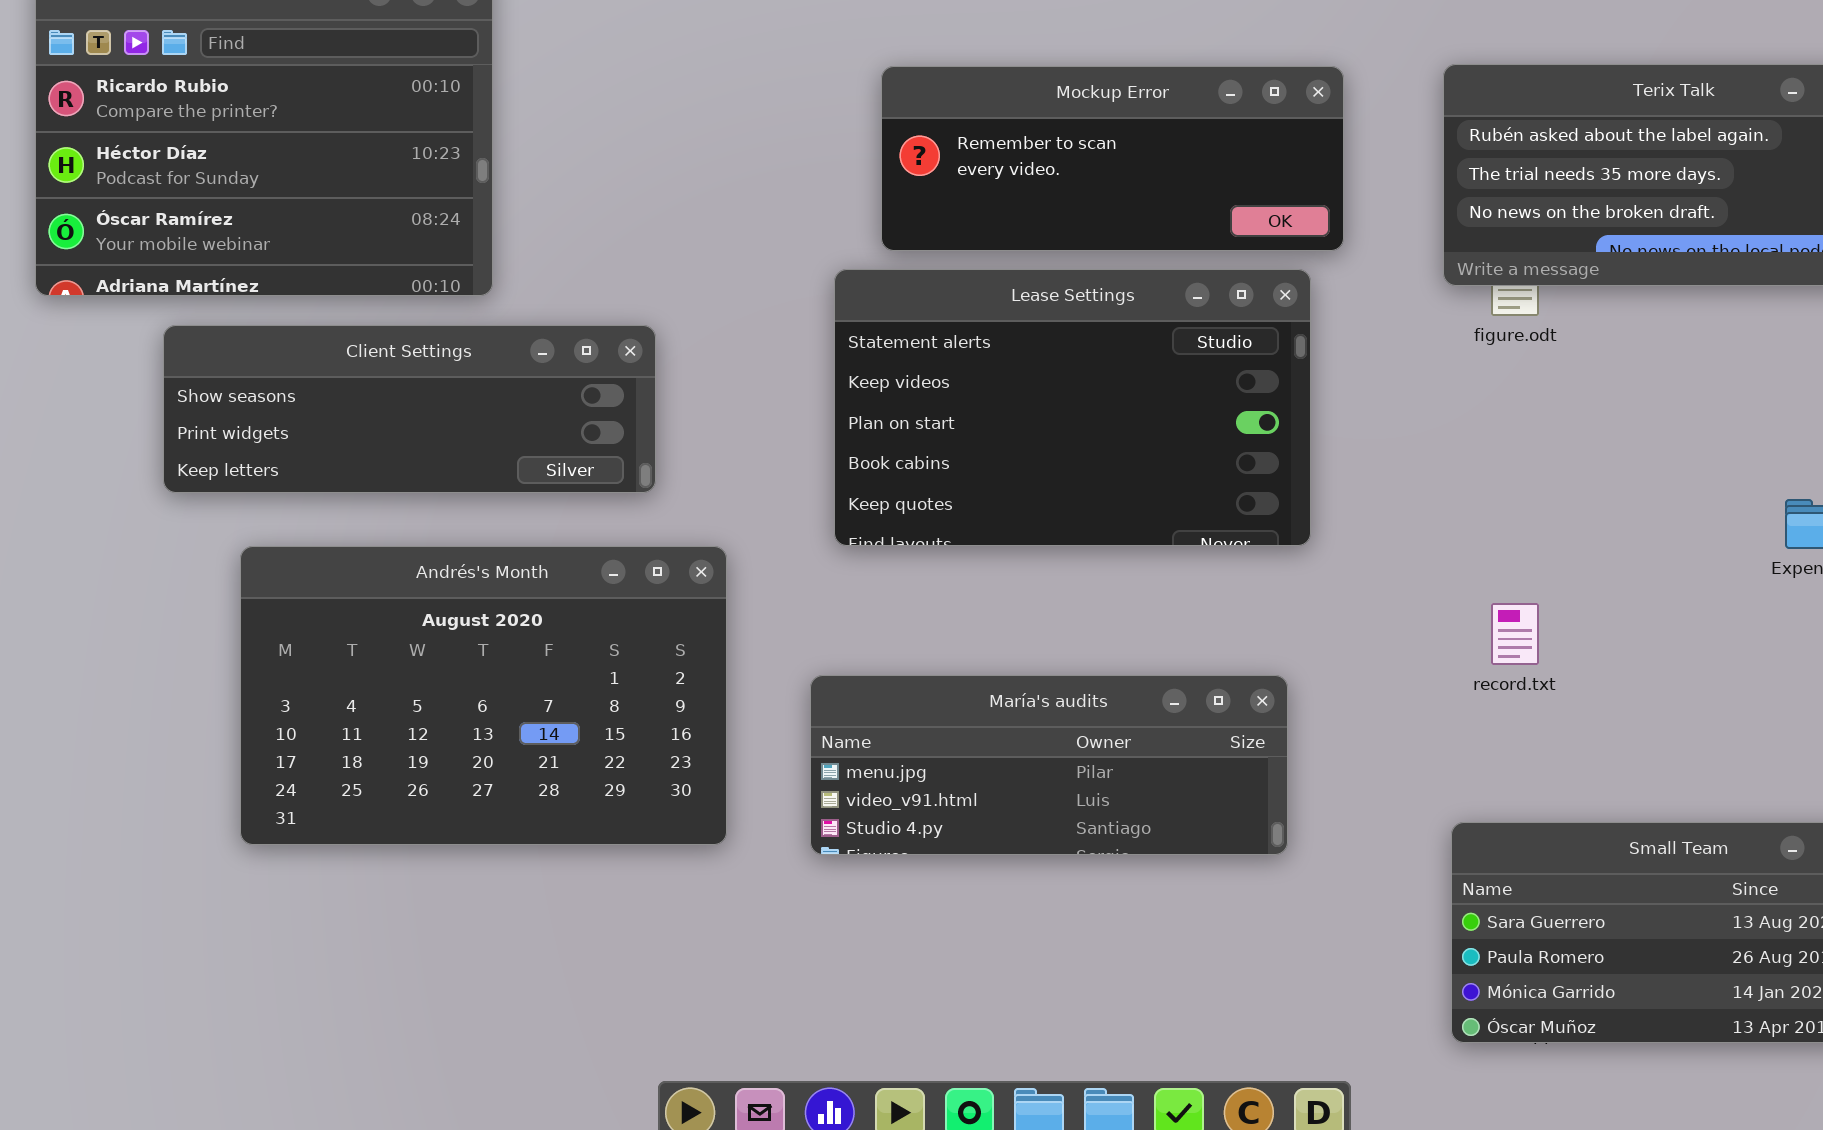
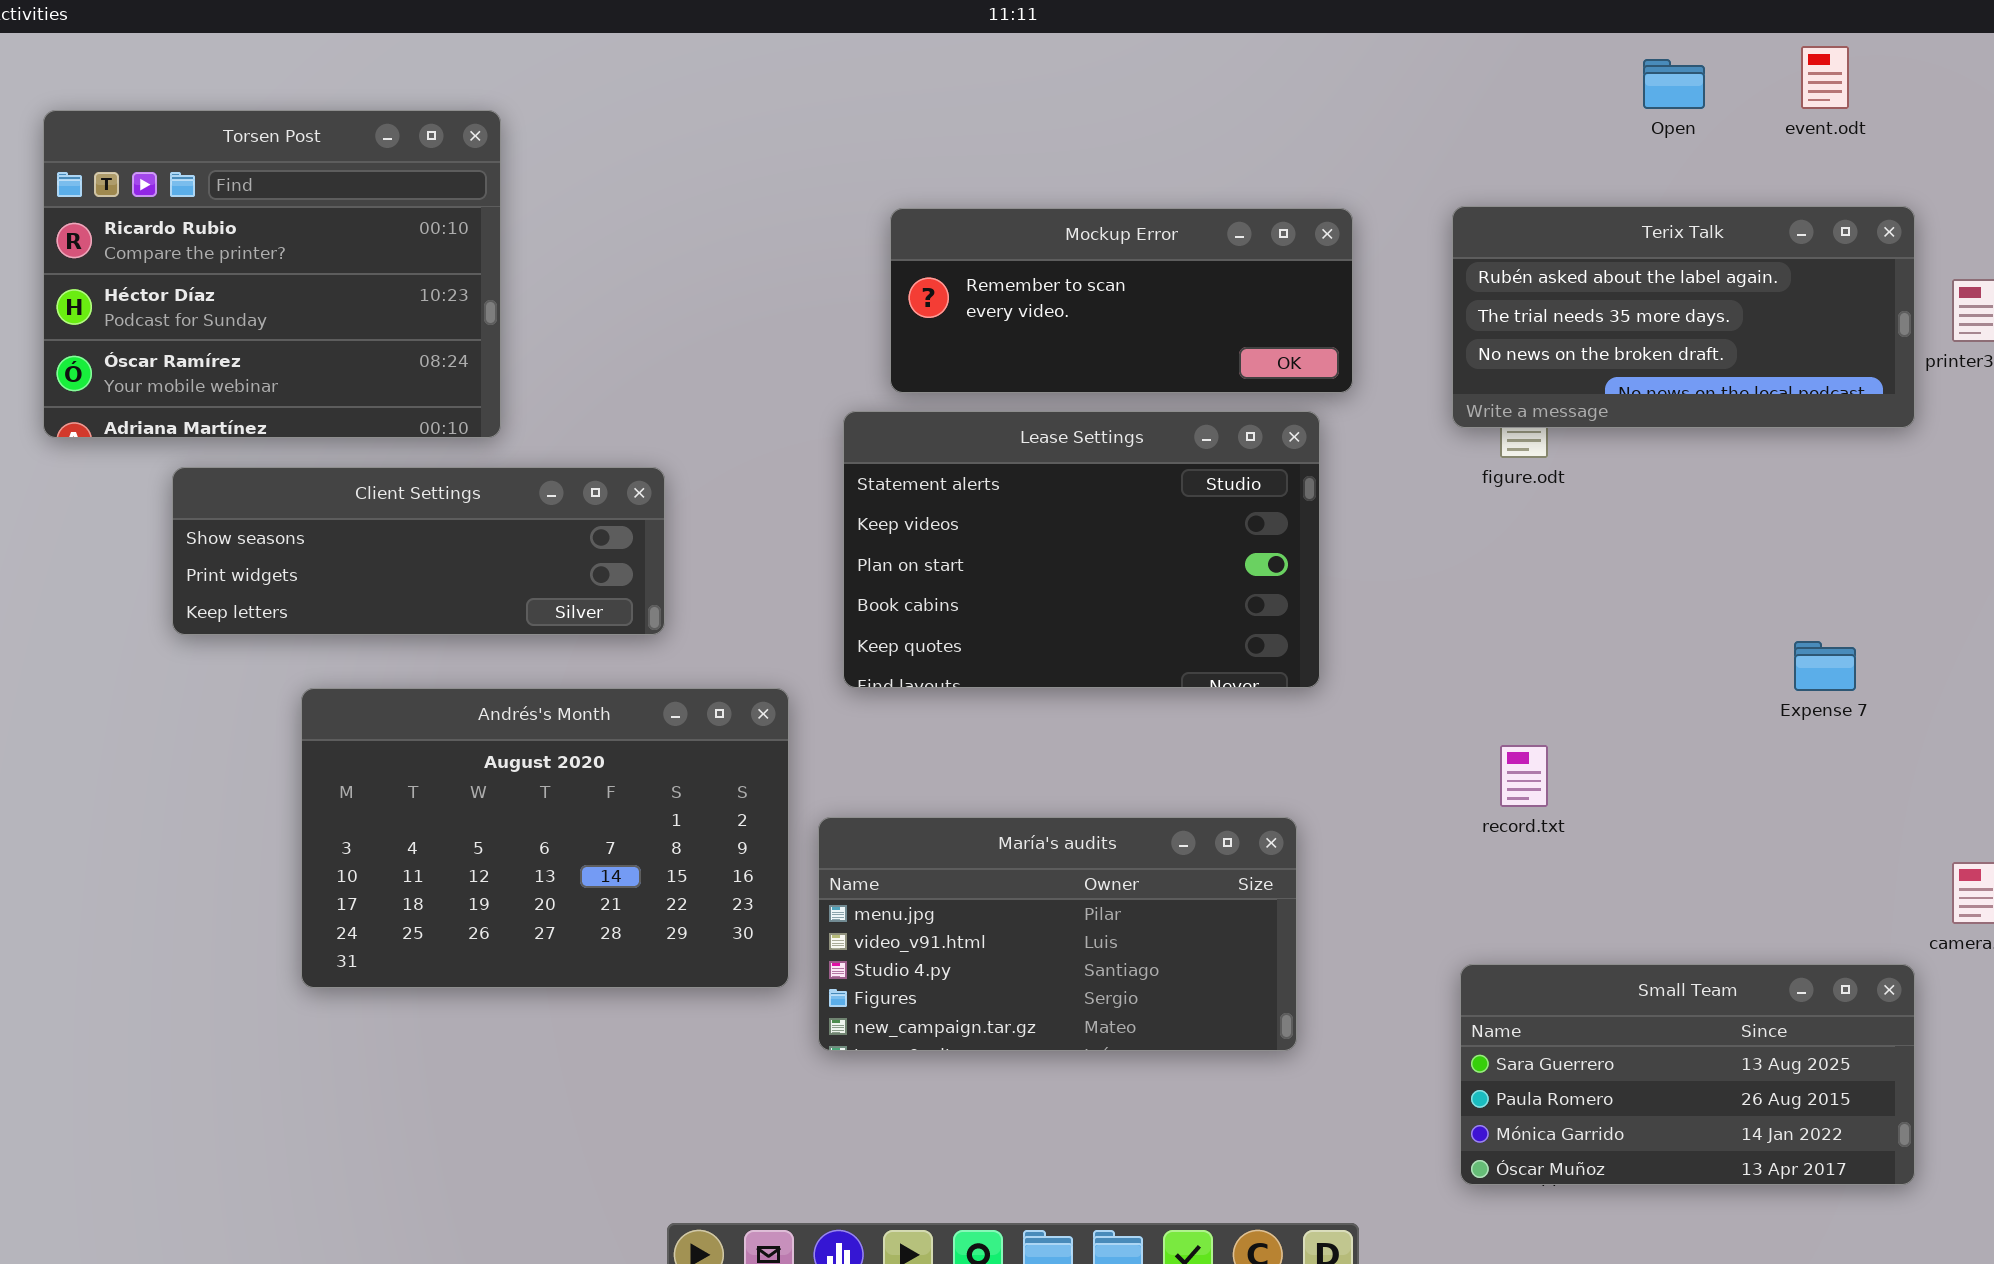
Andrés's Month: [240,546,727,845] -> [301,688,789,988], moved
María's audits: [810,675,1288,855] -> [818,817,1297,1051], resized

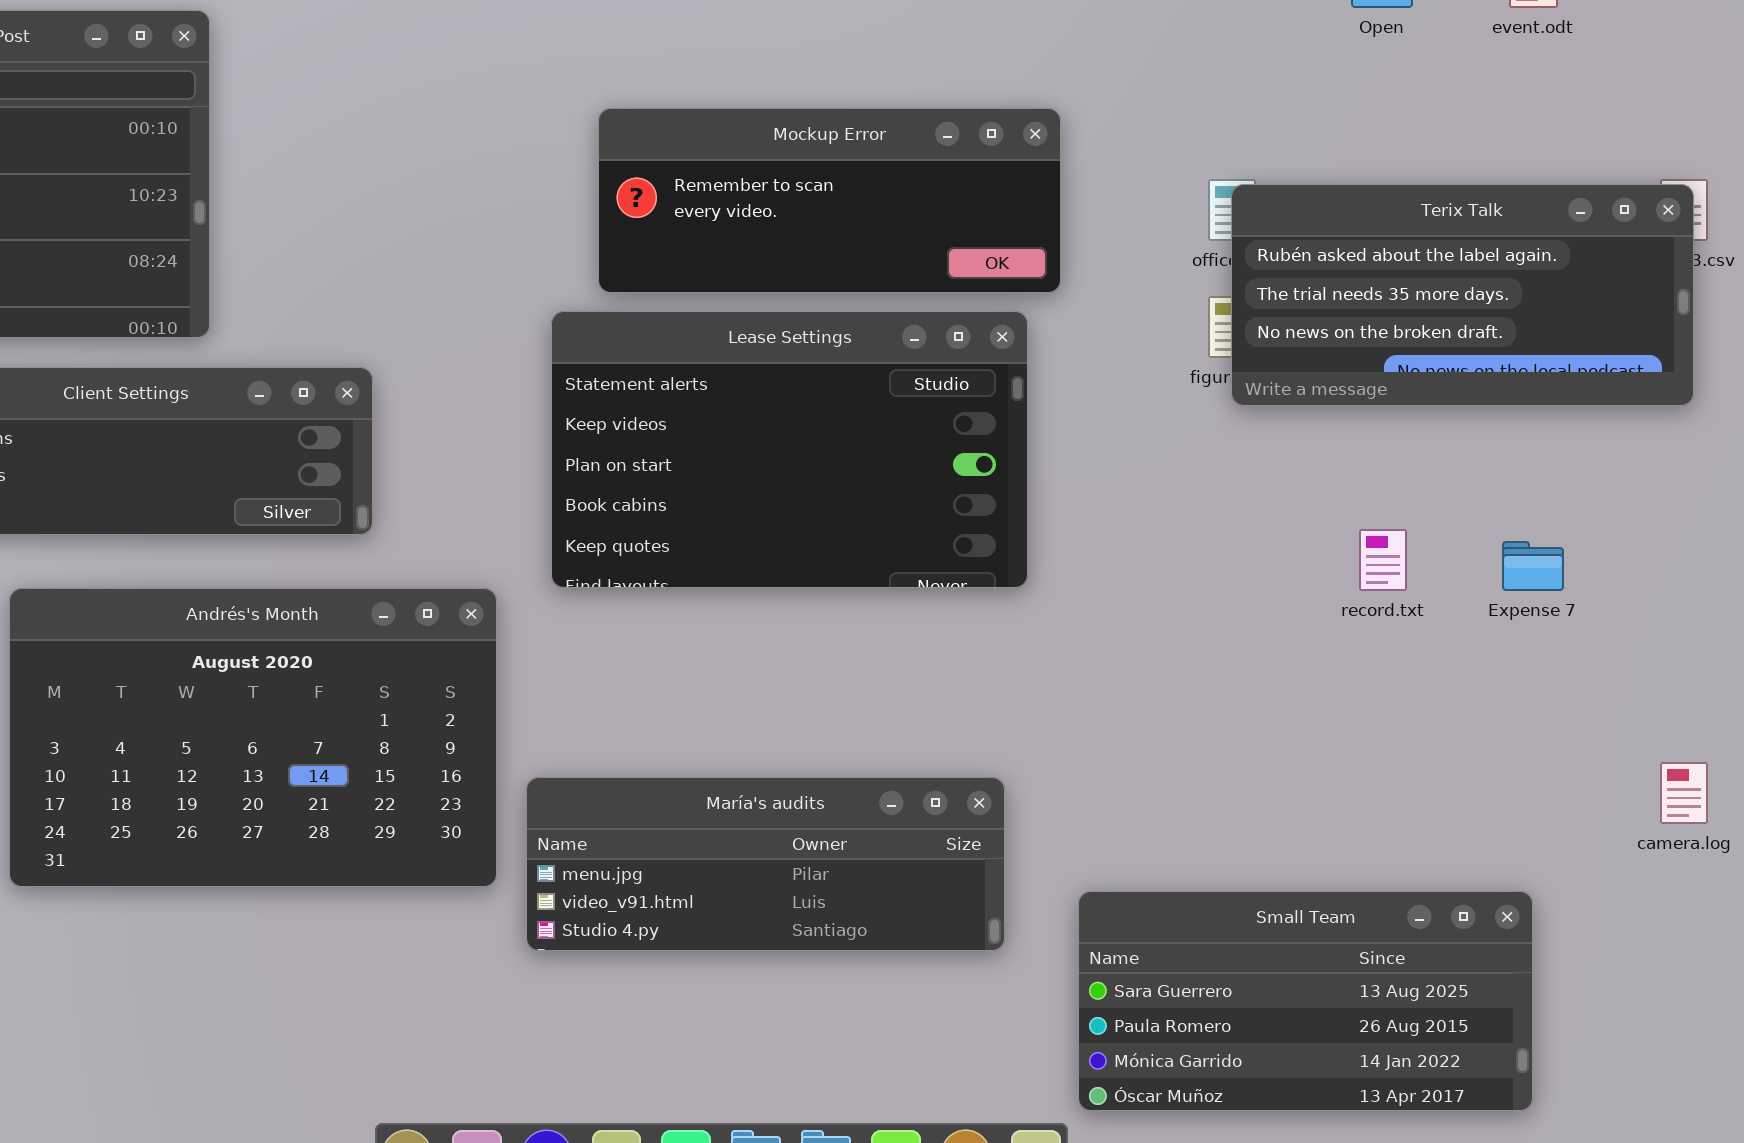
Terix Talk: [1452,206,1915,428] -> [1231,184,1694,406], moved
record.txt: [1500,745,1548,807] -> [1359,529,1407,591], moved
María's audits: [818,817,1297,1051] -> [526,777,1005,951], resized
Small Team: [1460,964,1915,1185] -> [1078,891,1533,1111], moved

